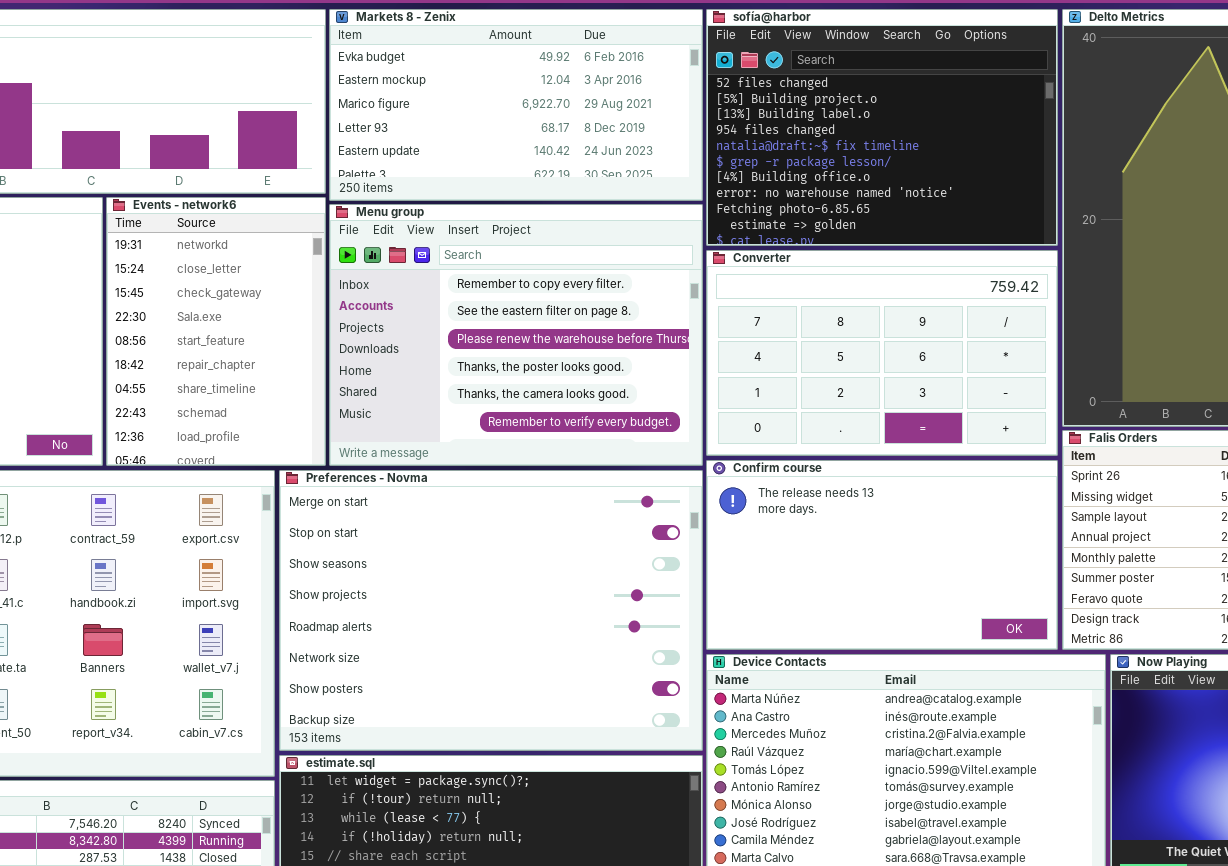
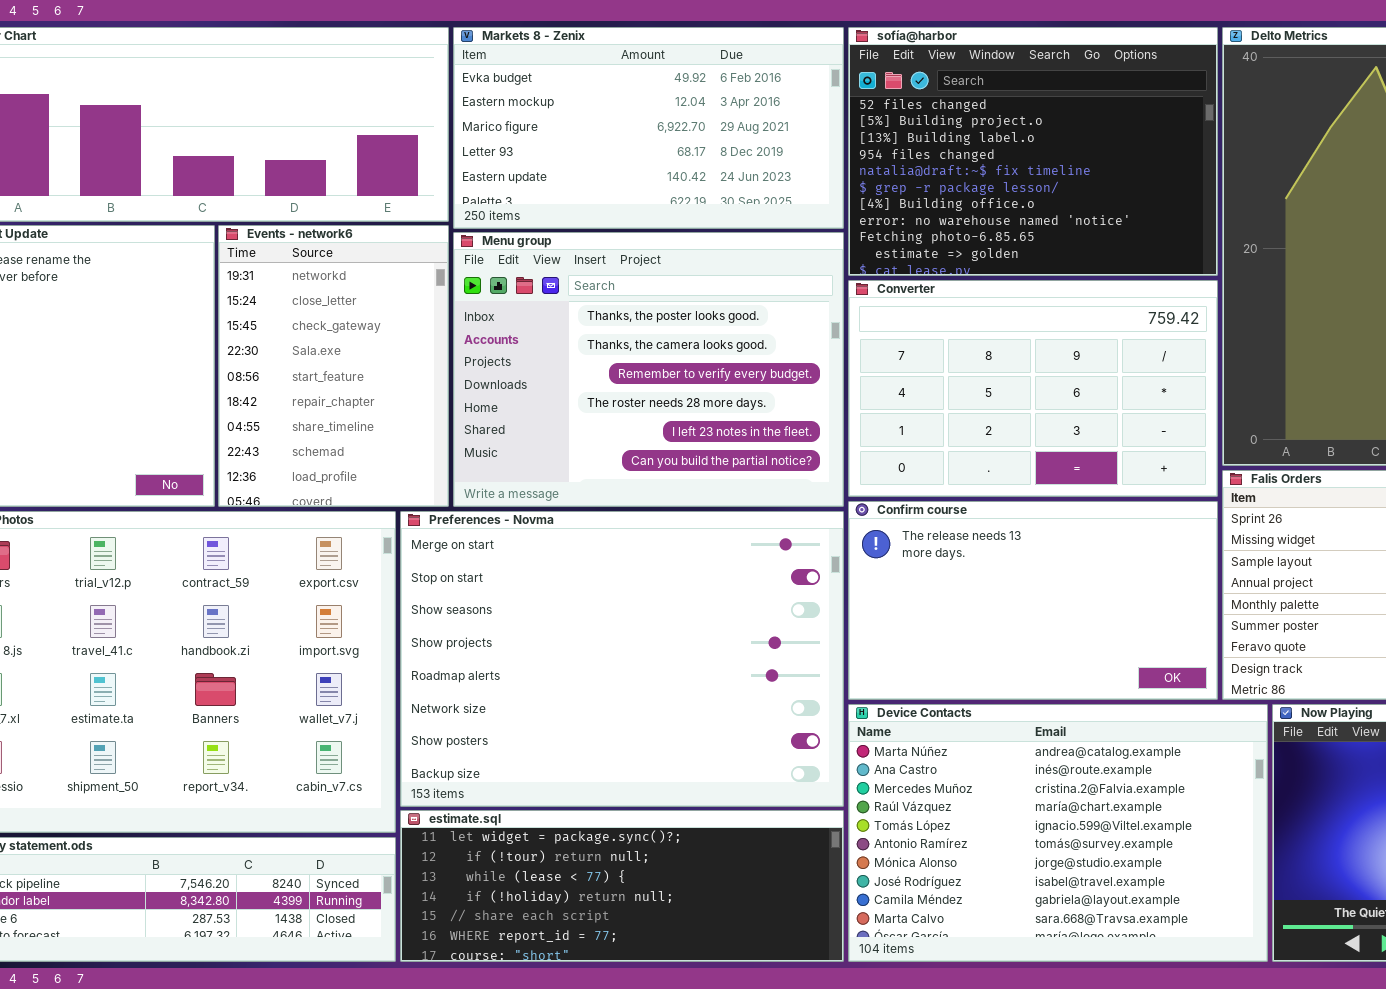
Menu group: [329,204,703,466] -> [453,232,844,507], scrolled down 3 rows

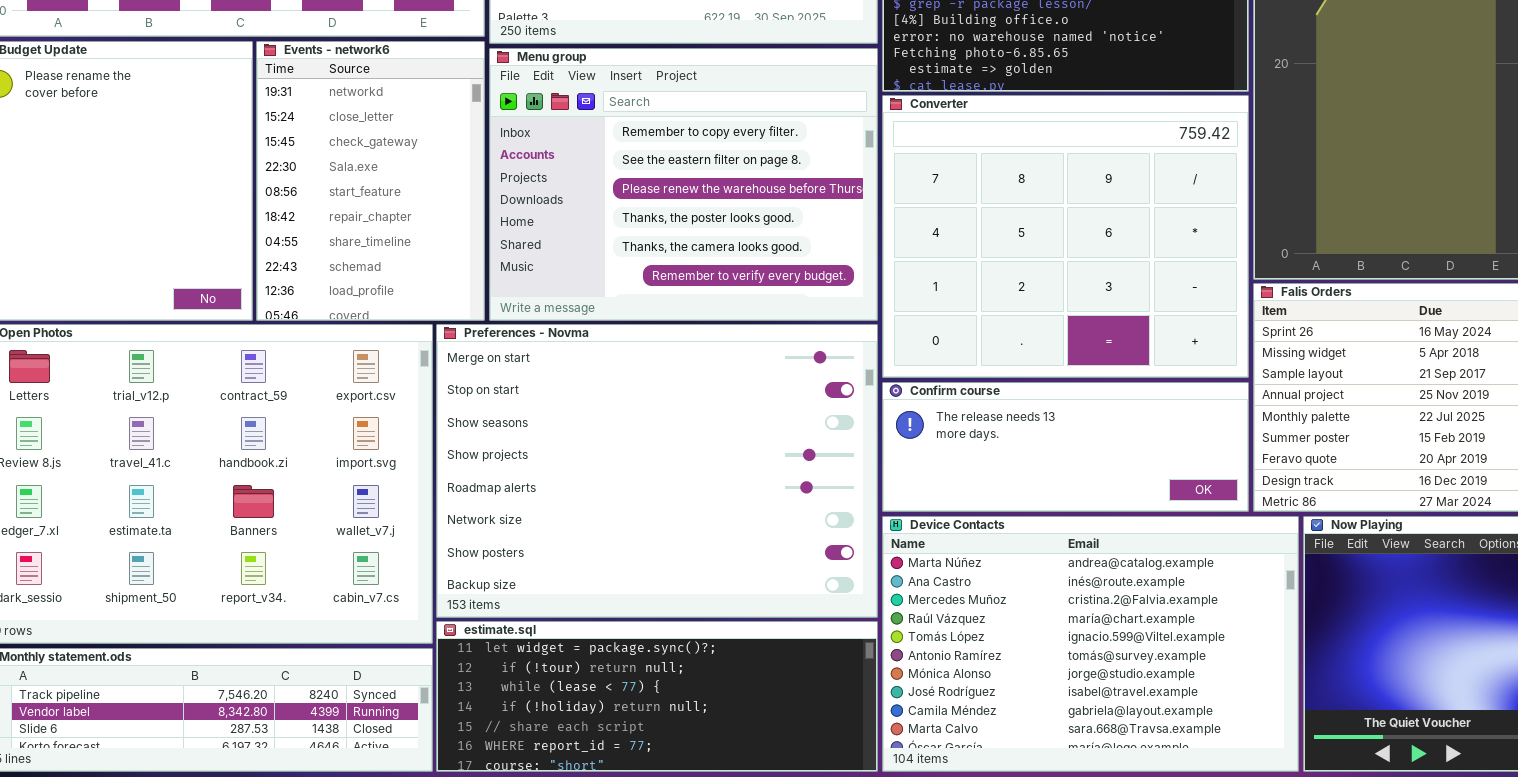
Menu group: [453,232,844,507] -> [489,48,878,321], scrolled up 3 rows
Converter: [848,280,1218,497] -> [882,95,1249,378], resized
Confirm course: [848,501,1218,700] -> [882,382,1249,512], resized

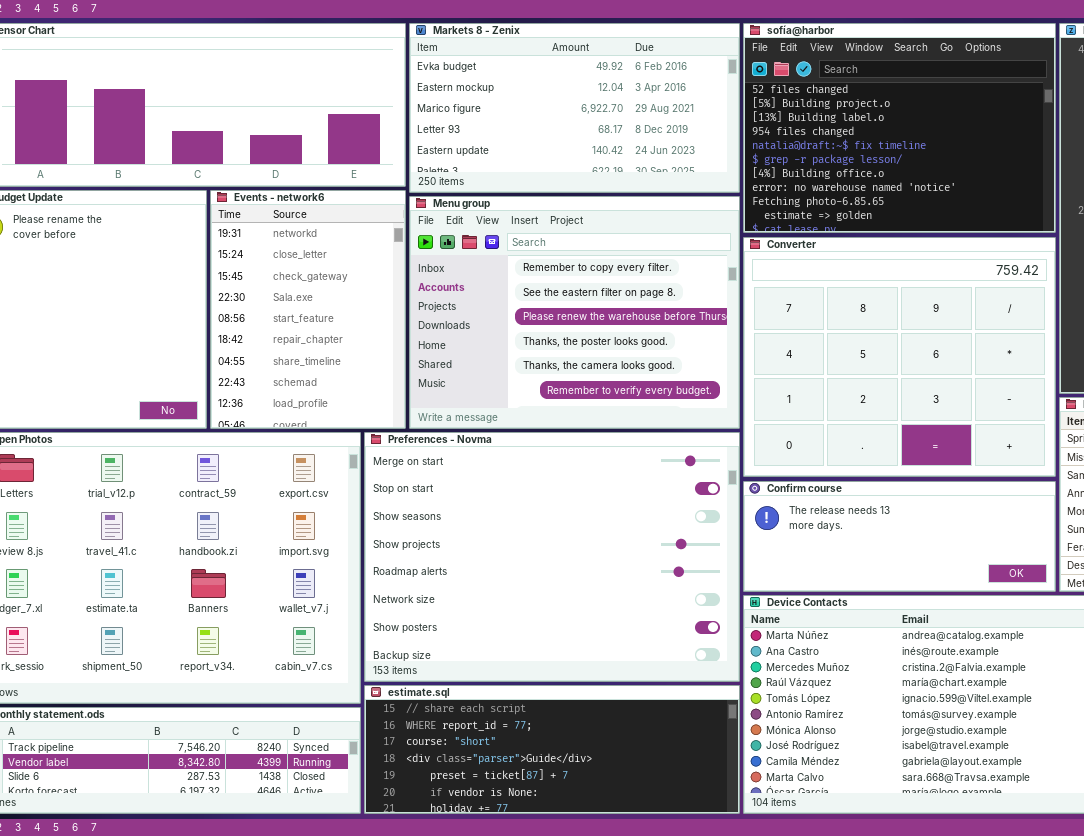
estimate.sql: [436,621,878,772] -> [364,685,740,814], scrolled down 4 rows

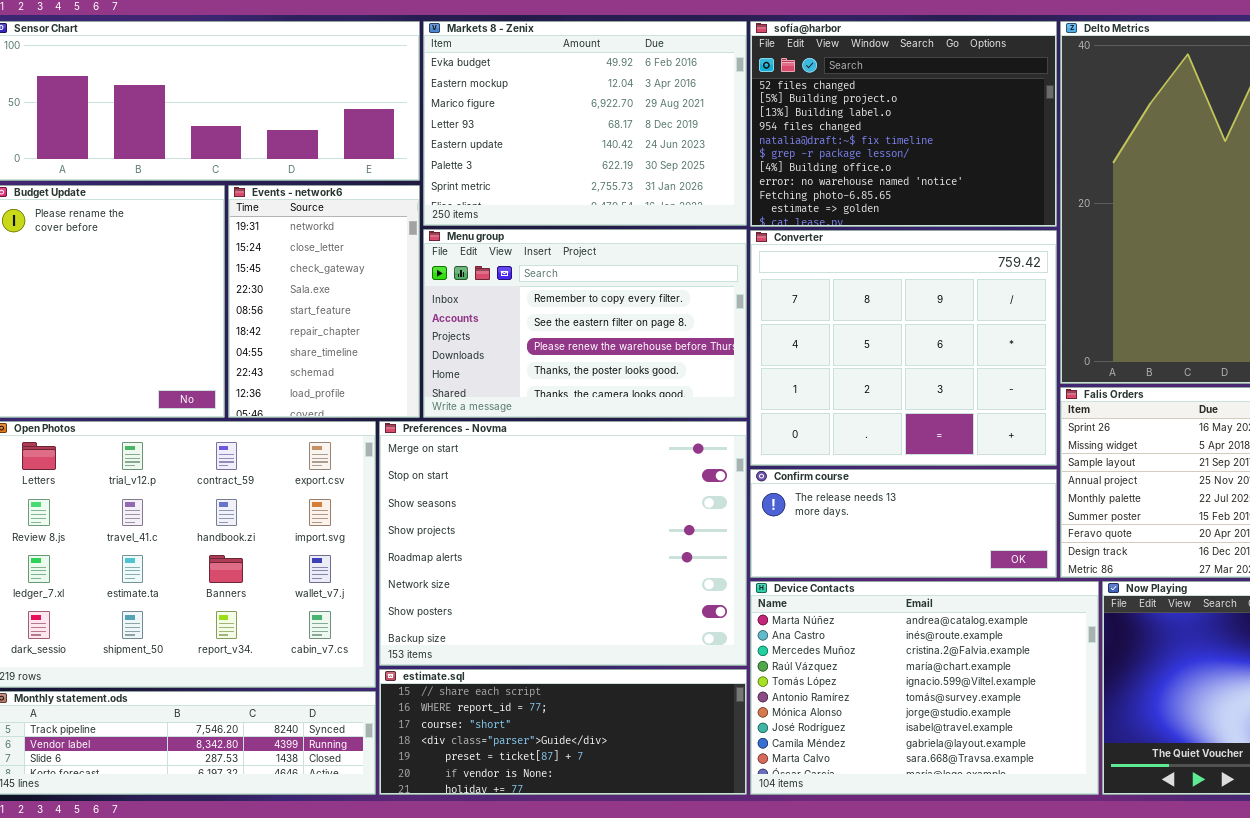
Markets 8 - Zenix: [409,23,740,193] -> [423,21,747,226], resized
Menu group: [409,196,740,429] -> [423,229,747,418], resized

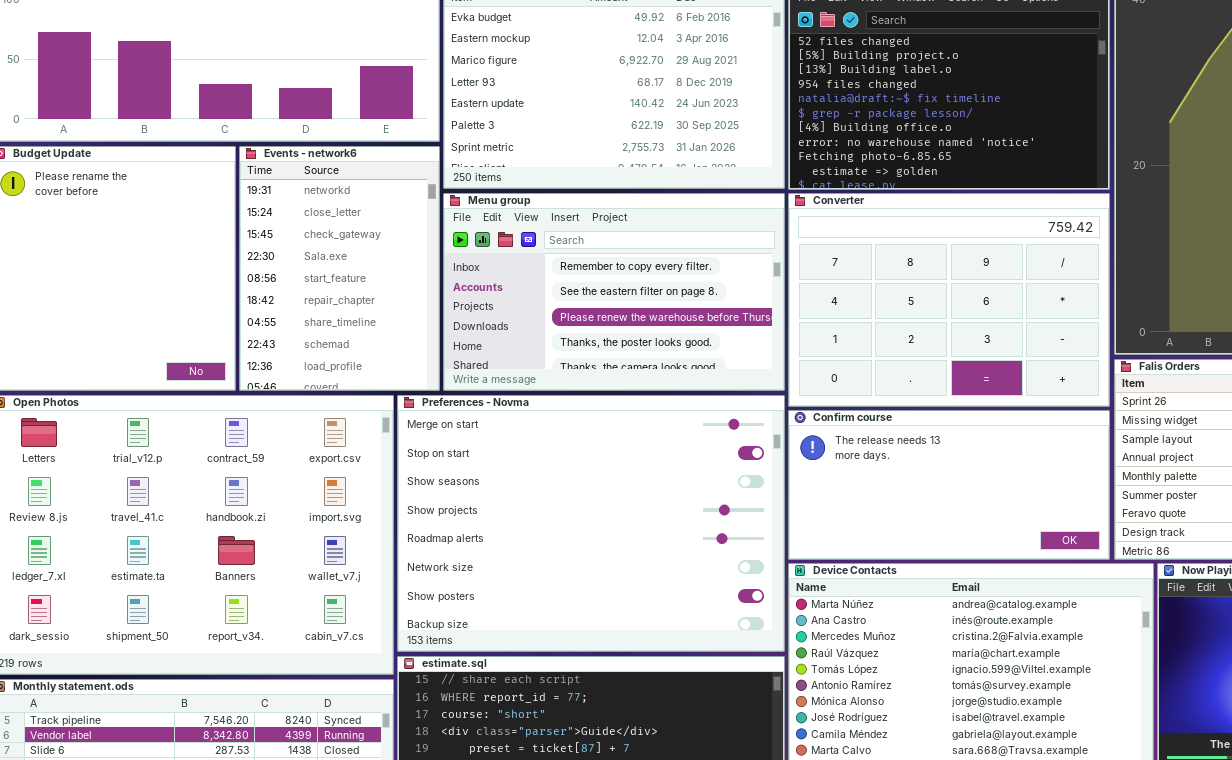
Converter: [750,230,1057,466] -> [788,193,1110,407], resized
Confirm course: [750,469,1057,578] -> [788,410,1110,560], resized

